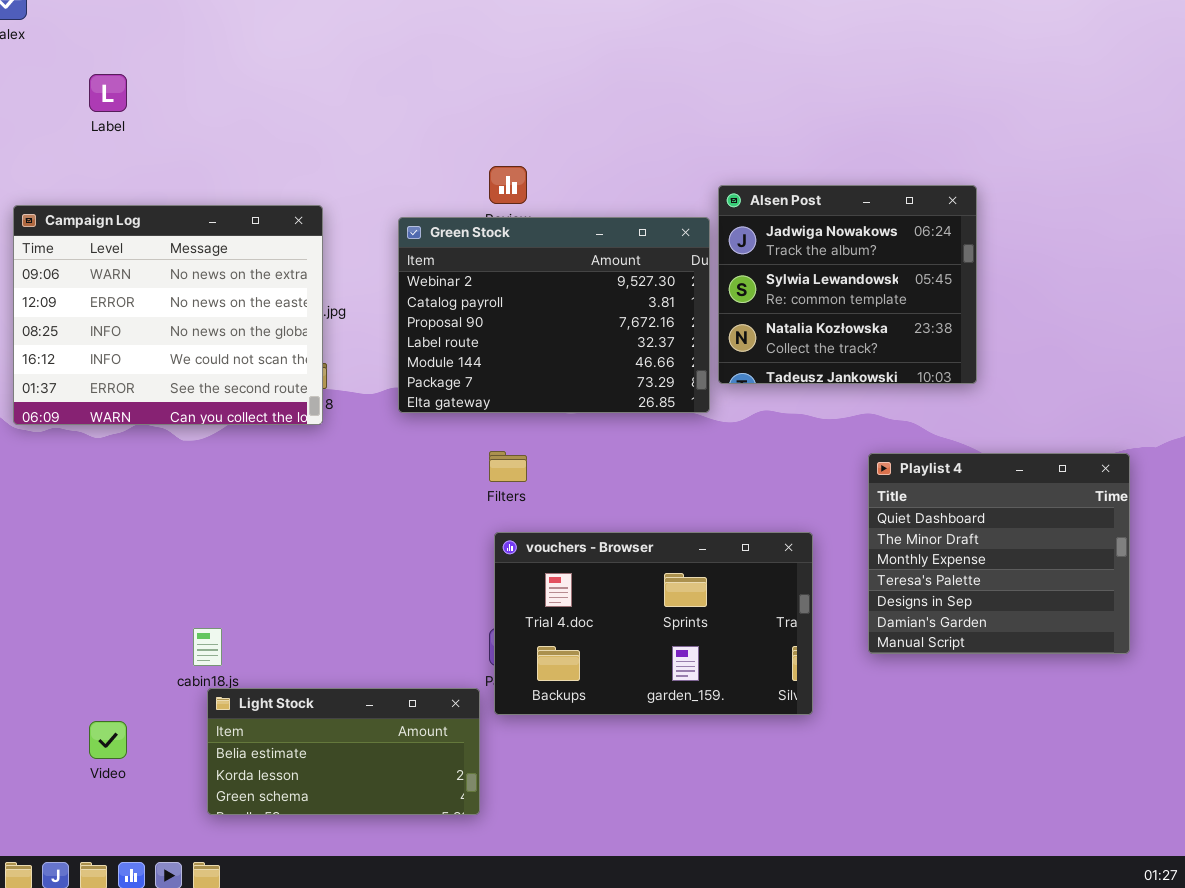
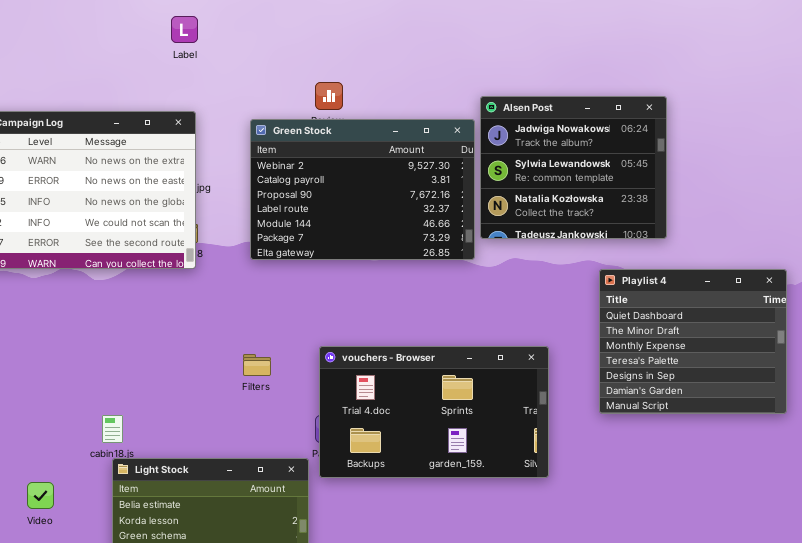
Label: [89,74,127,112] -> [171,16,198,43], moved
Filters: [489,451,527,482] -> [243,354,271,376], moved
Playlist 4: [868,453,1130,654] -> [599,269,787,414], moved

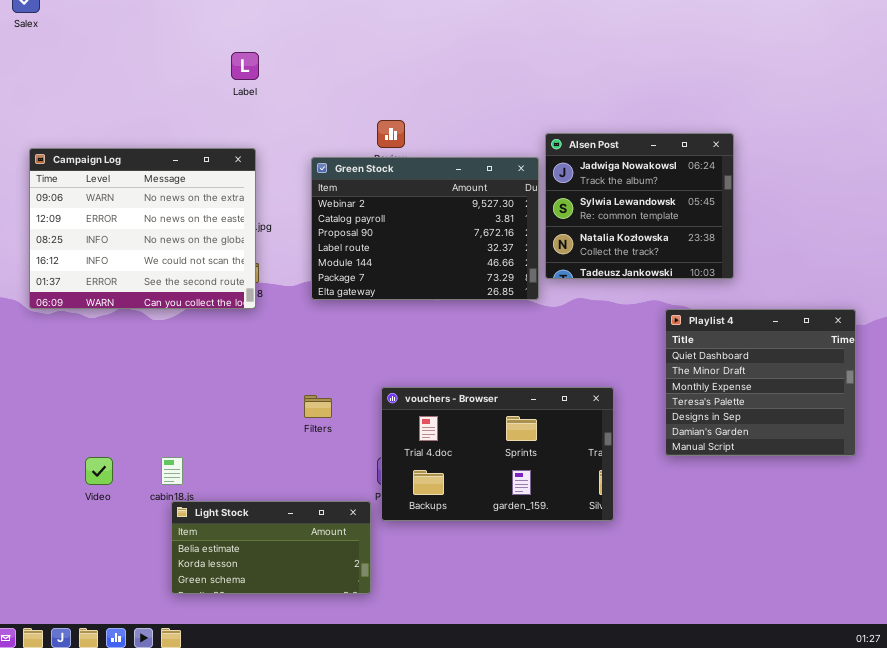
Video: [27,482,54,509] -> [85,457,113,485], moved

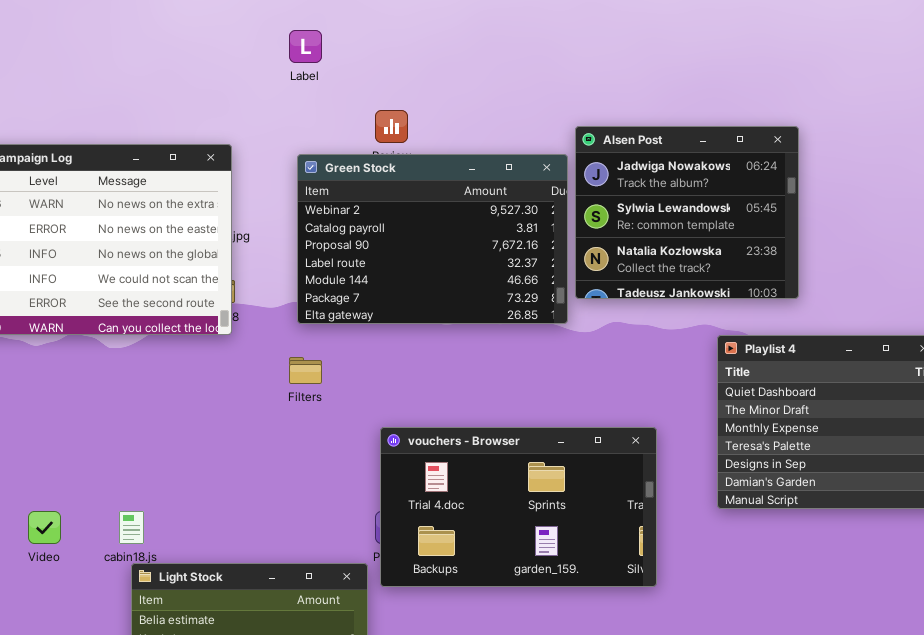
Label: [231,52,259,80] -> [289,30,322,63], moved
Filters: [304,395,332,418] -> [289,357,322,384], moved

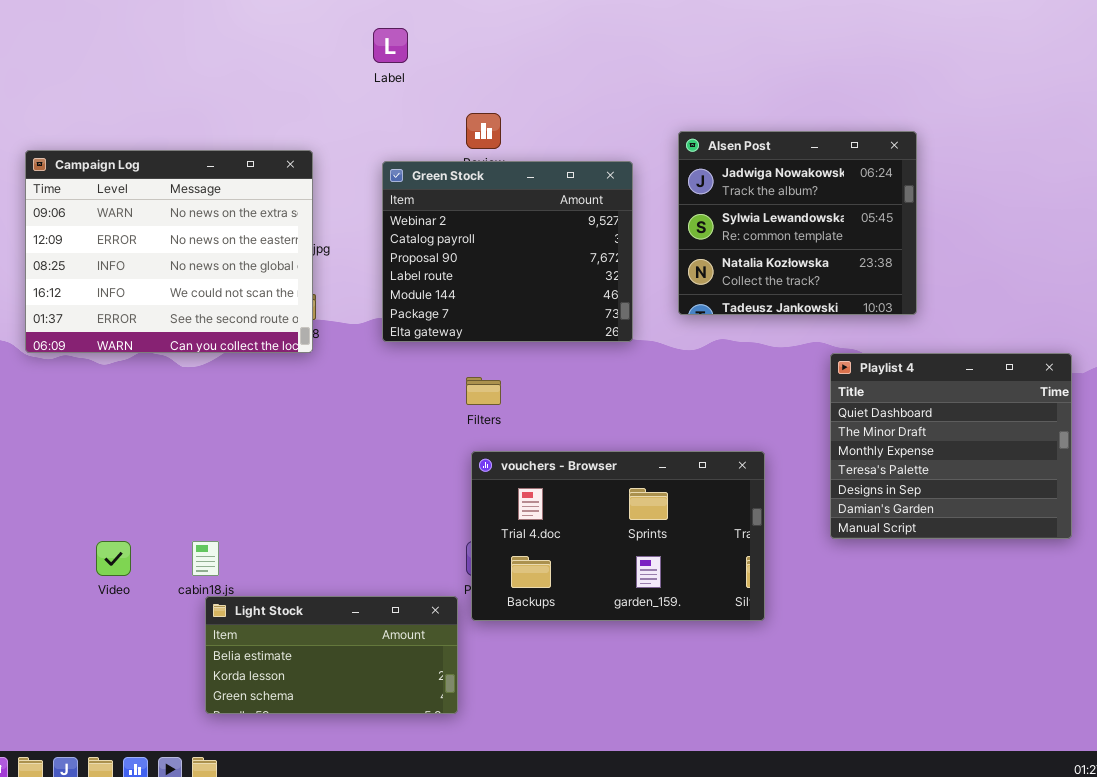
Green Stock: [297,154,568,324] -> [382,161,633,342], resized
Filters: [289,357,322,384] -> [466,377,501,405], moved

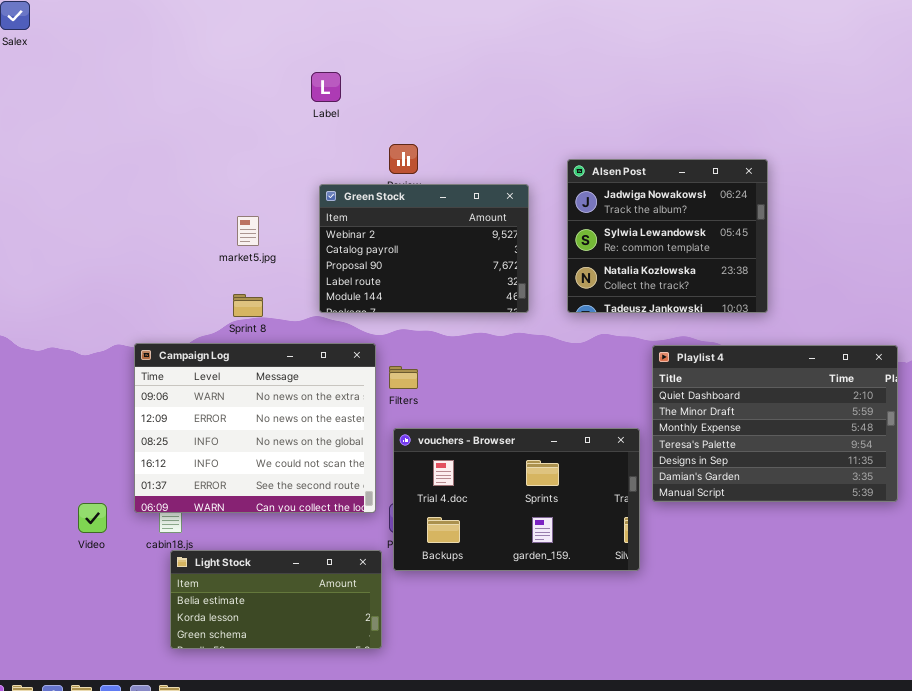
Campaign Log: [25,150,313,353] -> [134,343,376,513], moved
Green Stock: [382,161,633,342] -> [319,184,529,313], resized
Playlist 4: [830,353,1072,539] -> [652,345,898,502], resized

